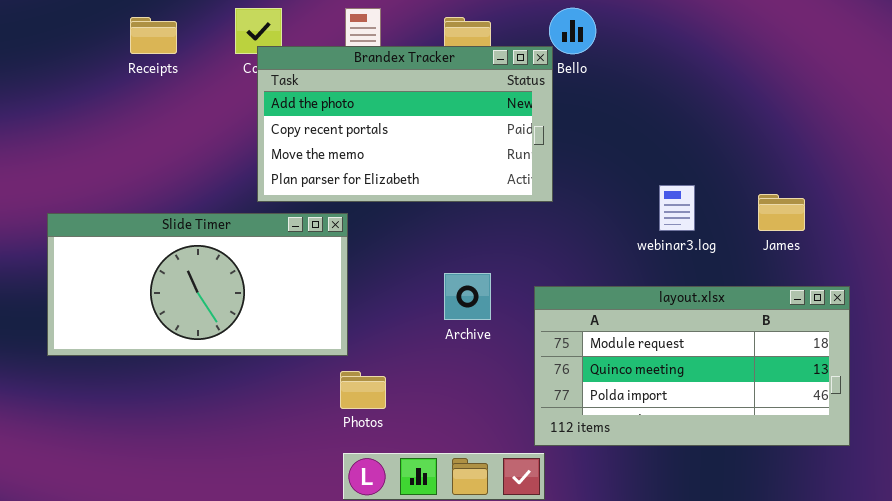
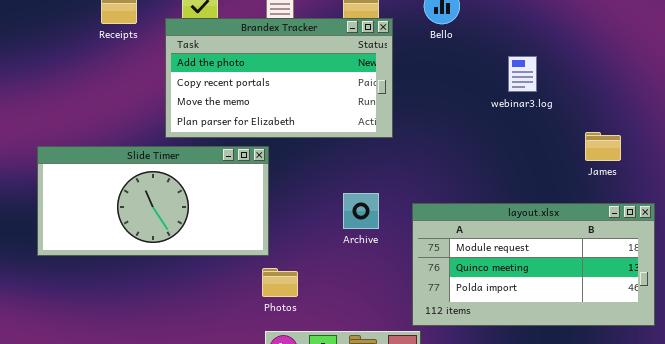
Brandex Tracker: [257,46,553,202] -> [165,18,393,138], moved
webinar3.log: [659,185,695,231] -> [508,56,537,92], moved

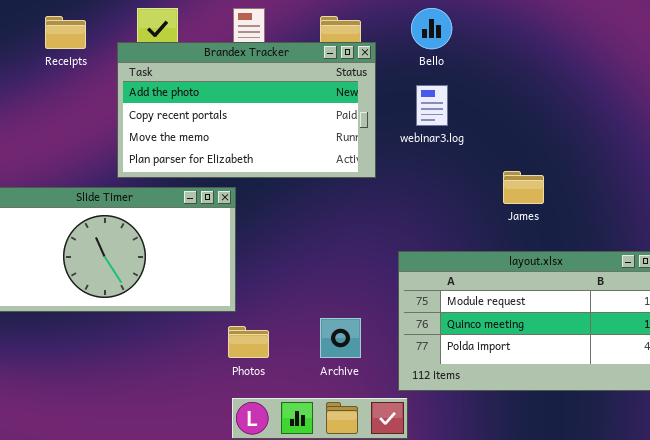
webinar3.log: [508,56,537,92] -> [416,85,448,126], moved
James: [585,132,621,161] -> [503,171,544,204], moved
Archive: [343,193,379,229] -> [320,318,361,358], moved

